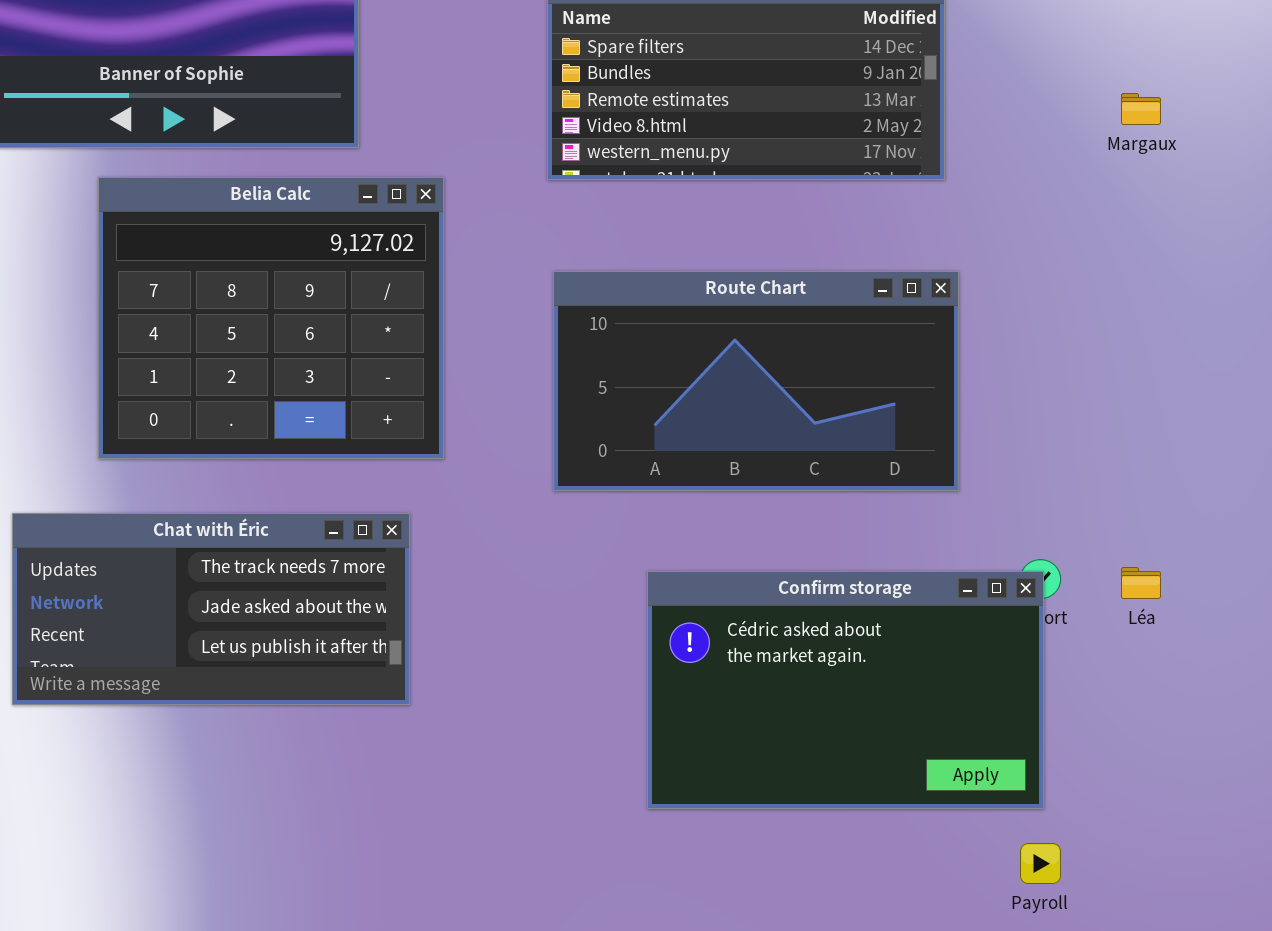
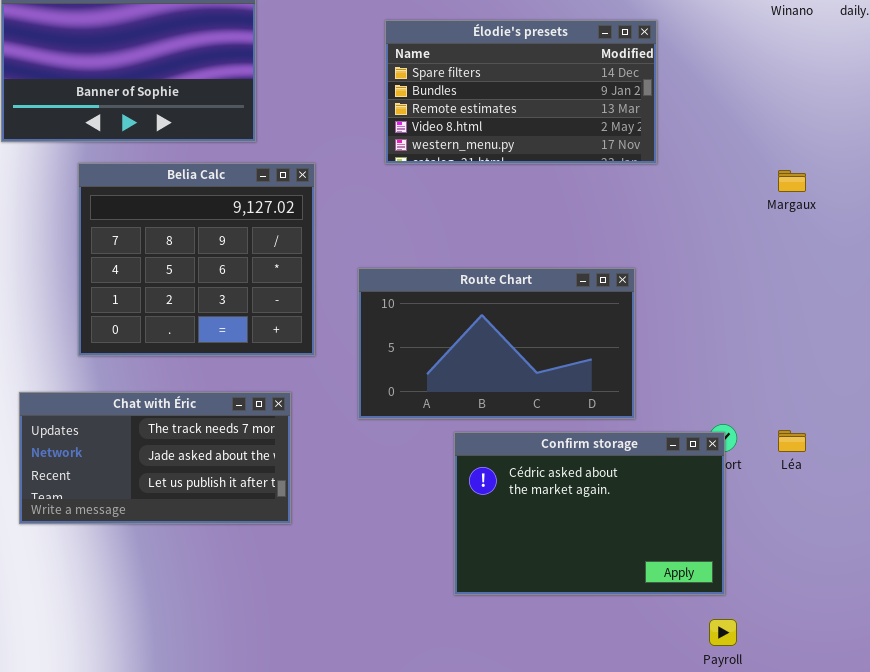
Margaux: [1121,93,1161,125] -> [778,170,806,192], moved
Route Chart: [553,271,959,491] -> [358,268,635,419], moved

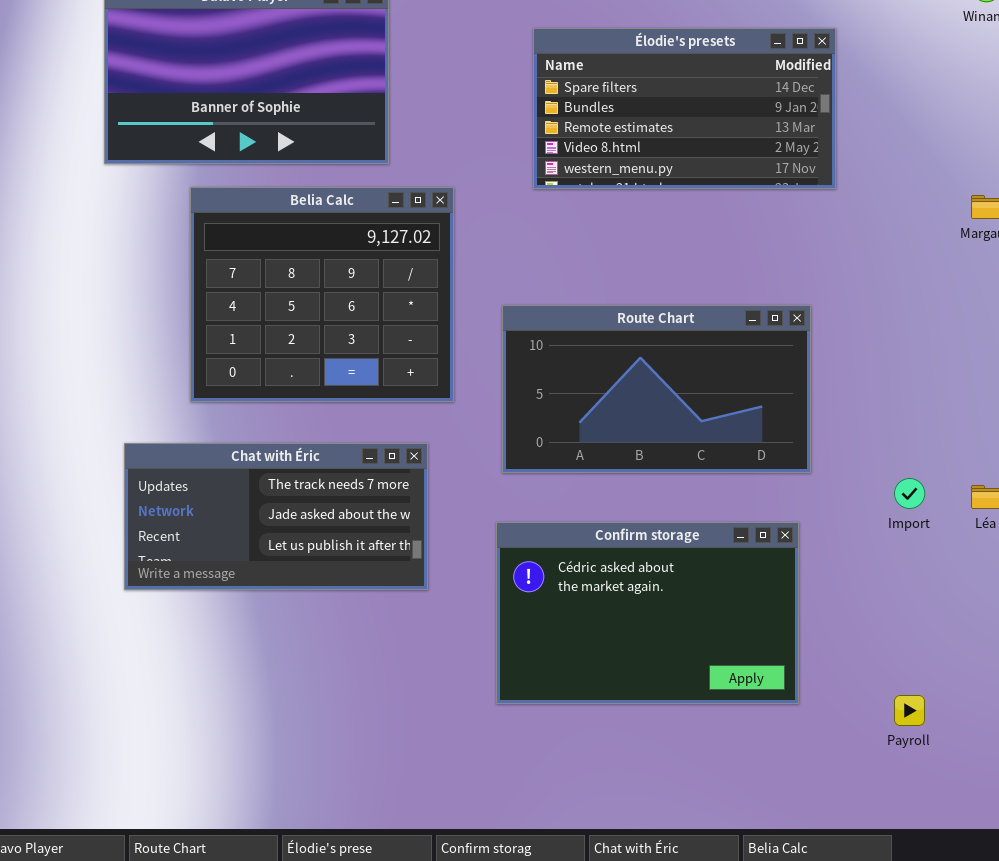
Confirm storage: [454,432,725,595] -> [496,522,799,704], moved

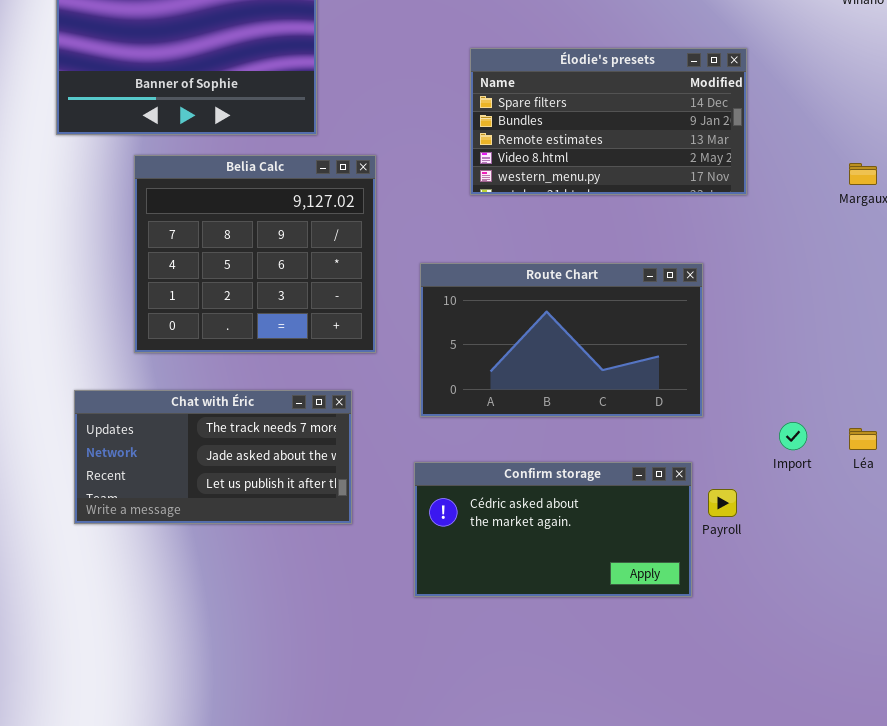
Élodie's presets: [533,28,836,189] -> [470,48,747,195], moved
Confirm storage: [496,522,799,704] -> [414,462,692,597], resized
Payroll: [894,695,925,726] -> [708,489,737,517], moved

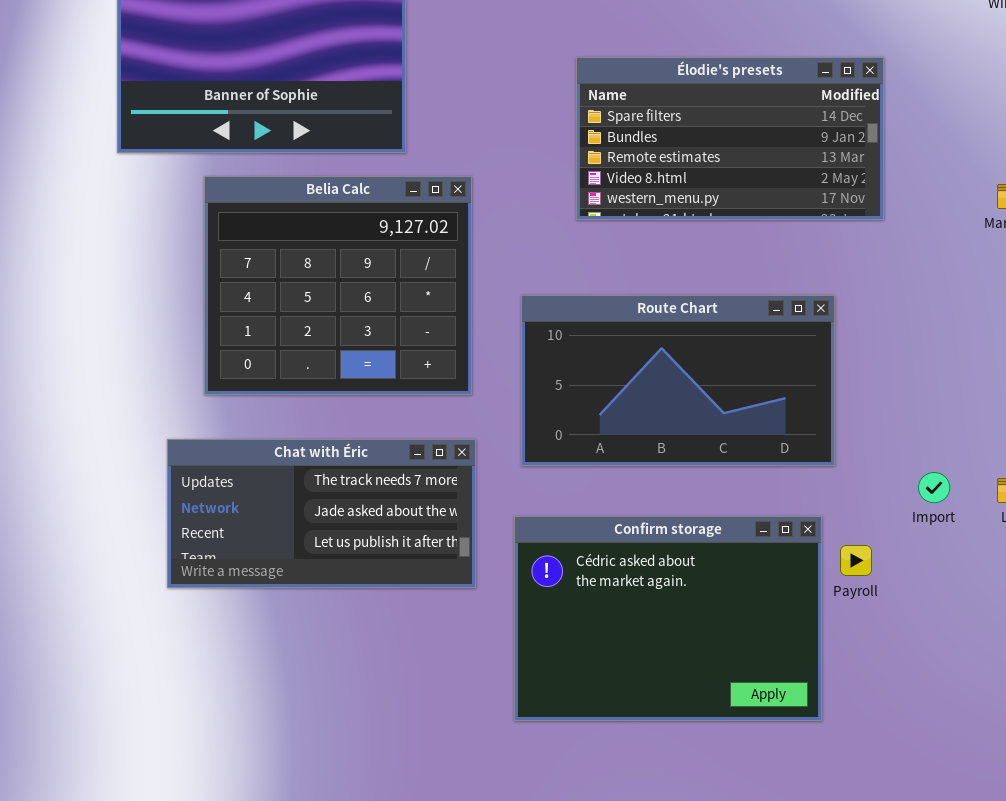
Chat with Éric: [74,390,352,524] -> [167,439,476,588], moved
Confirm storage: [414,462,692,597] -> [514,516,822,721], resized

